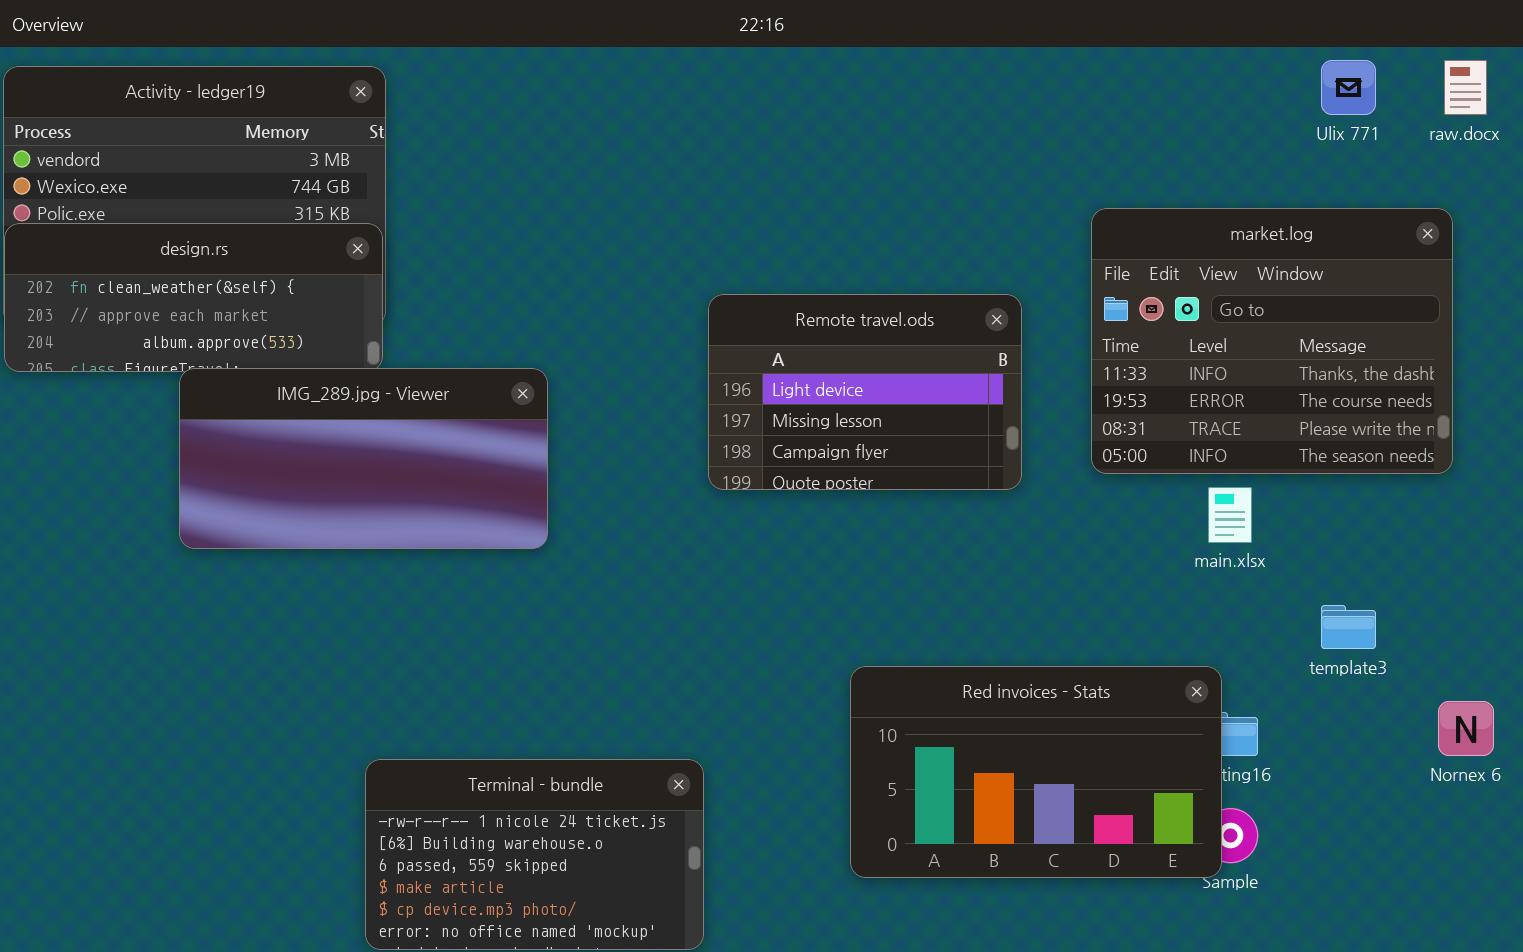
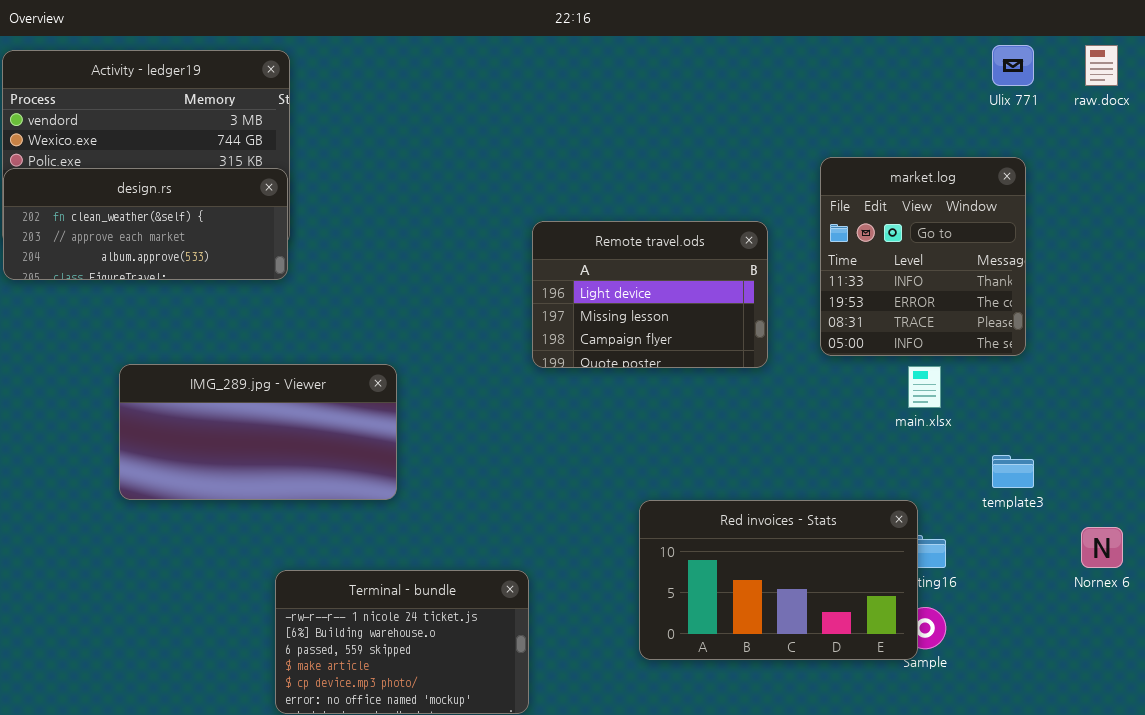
market.log: [1091,208,1453,474] -> [820,157,1026,356], resized
IMG_289.jpg - Viewer: [179,368,548,549] -> [119,364,397,500], moved

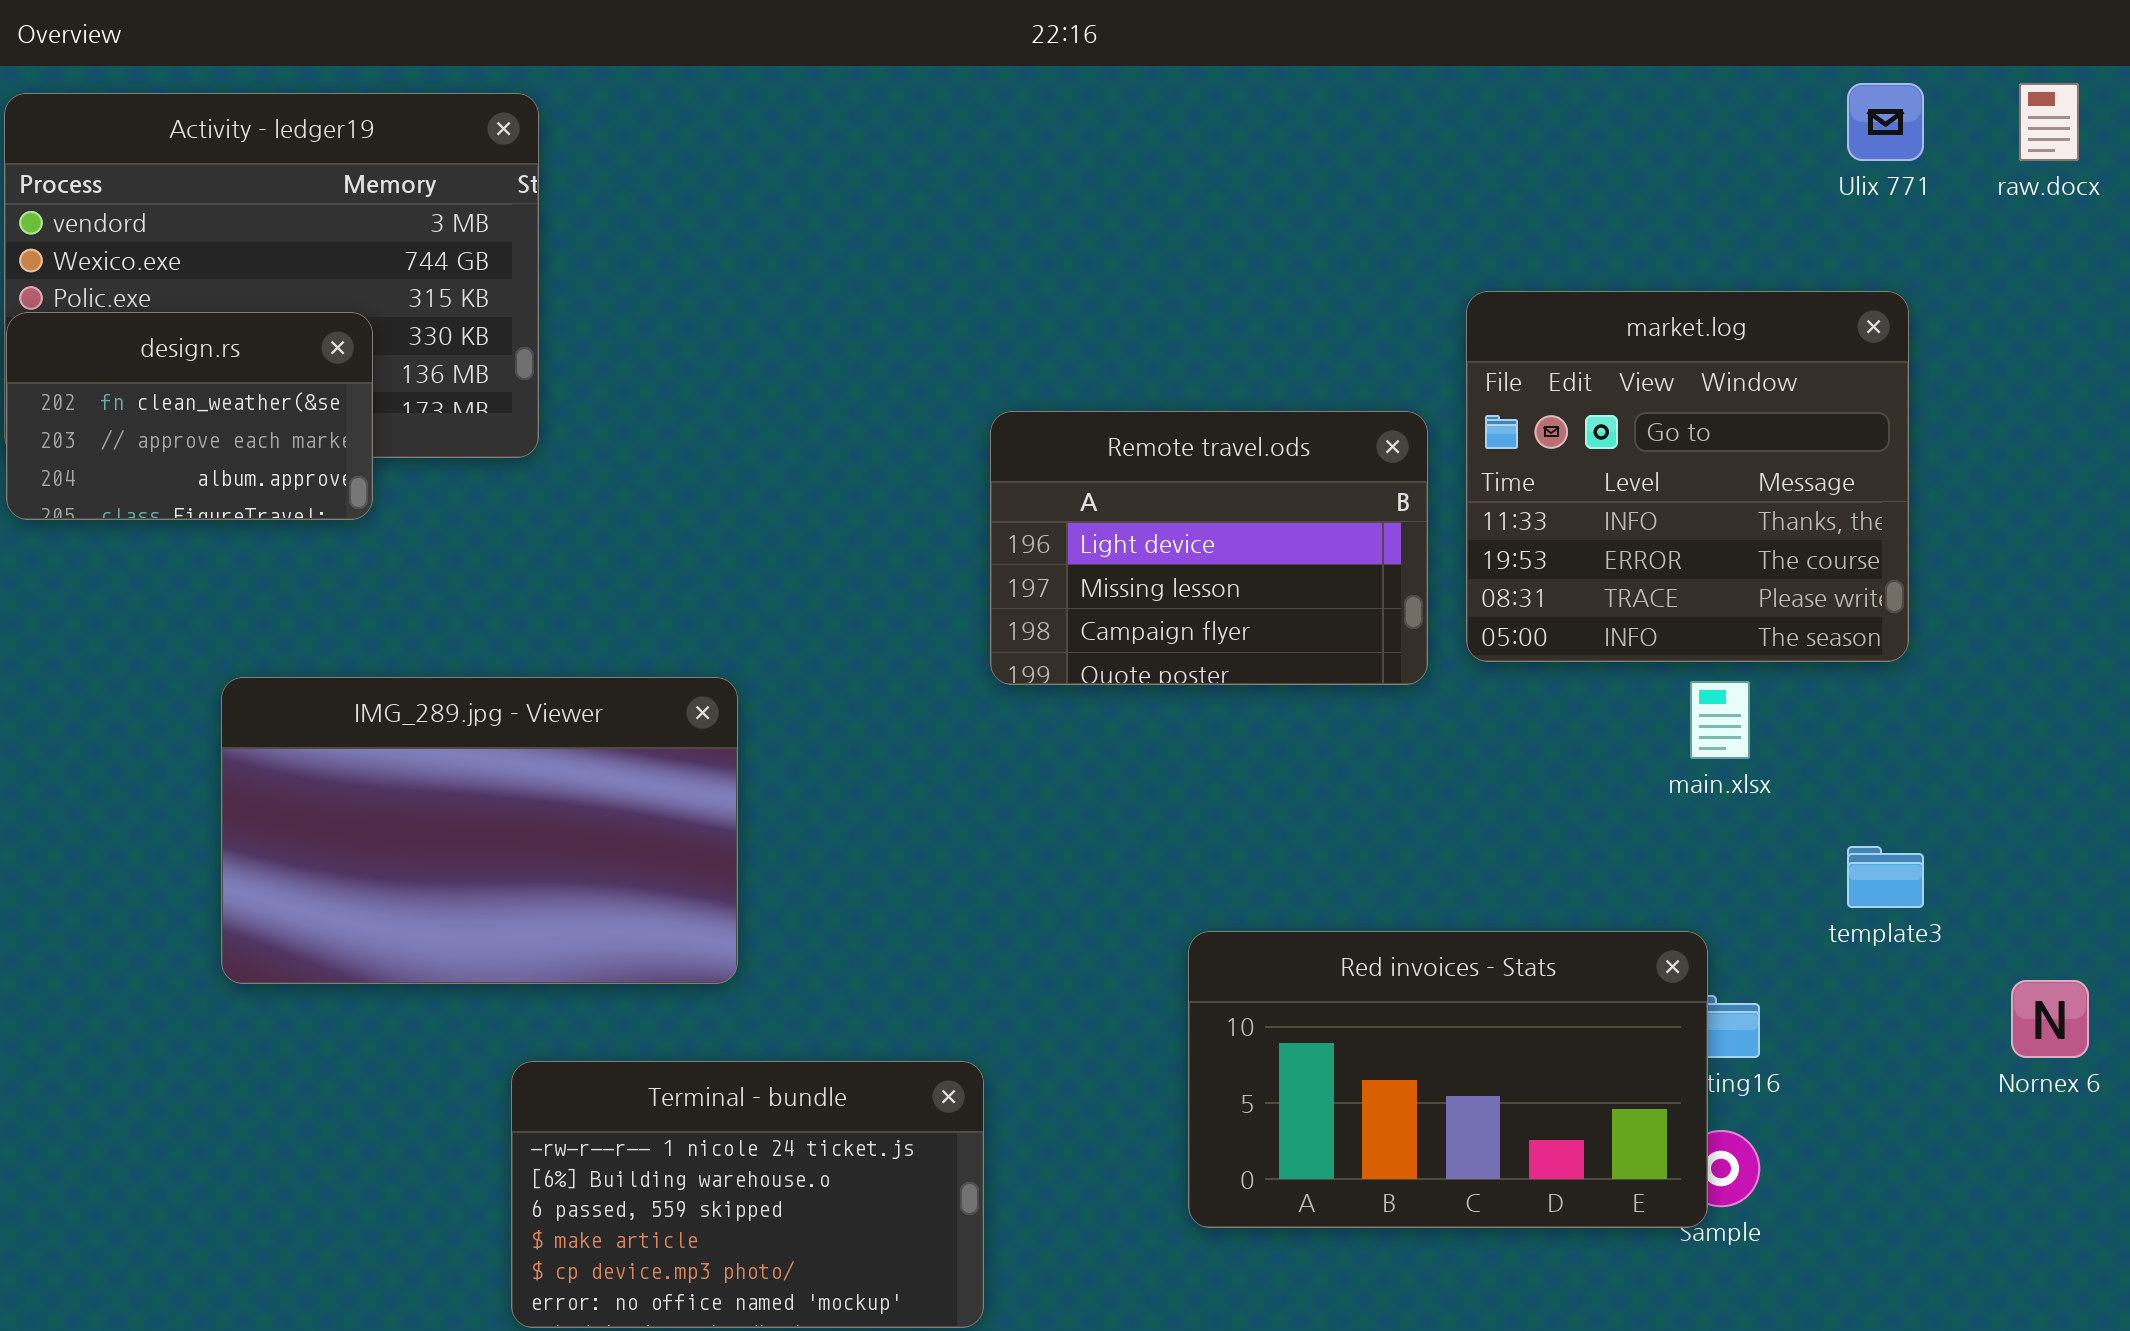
market.log: [820,157,1026,356] -> [1466,291,1909,662], resized
design.rs: [3,168,288,280] -> [6,312,373,520], resized
IMG_289.jpg - Viewer: [119,364,397,500] -> [221,677,738,984], resized

